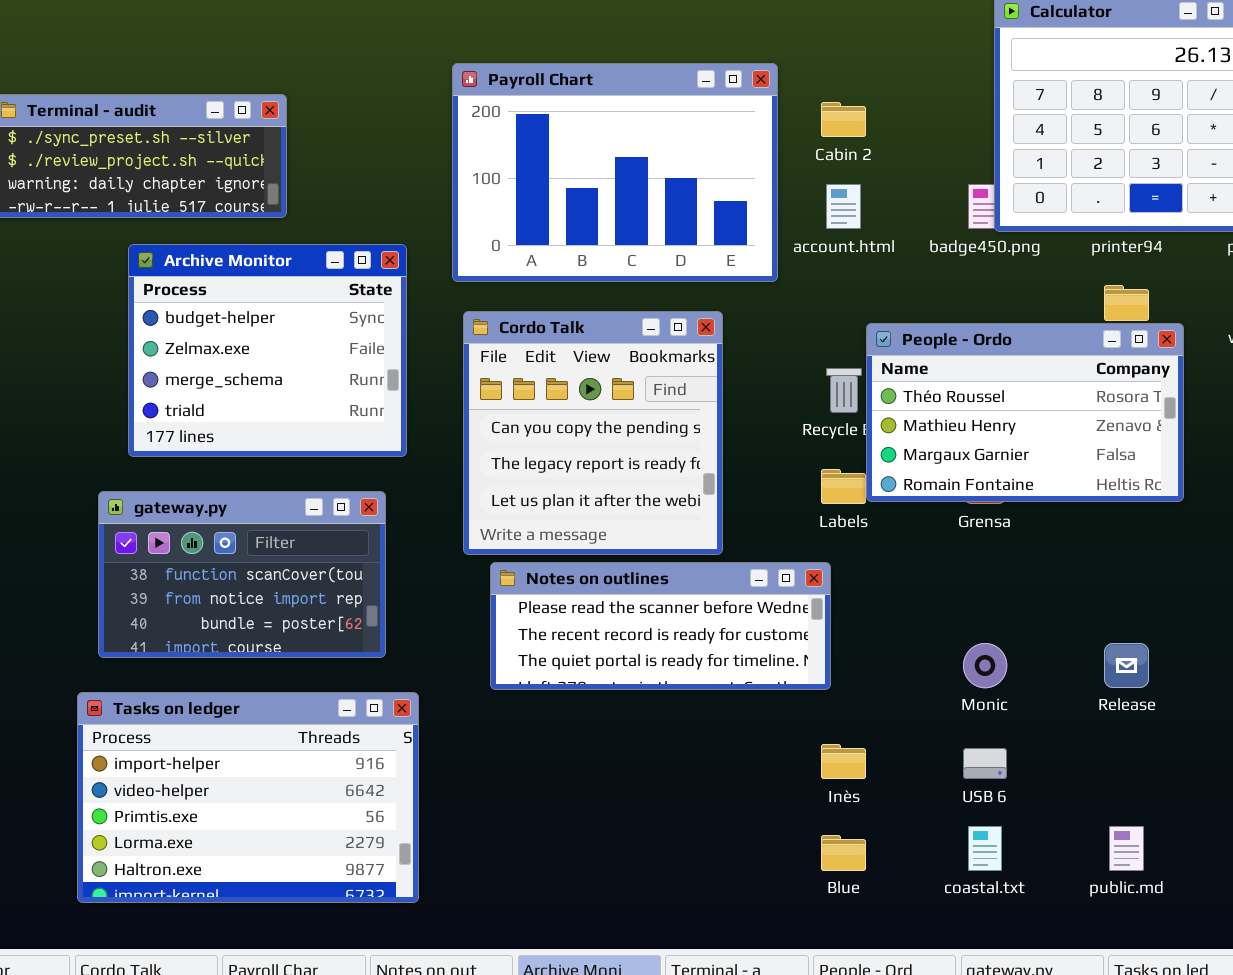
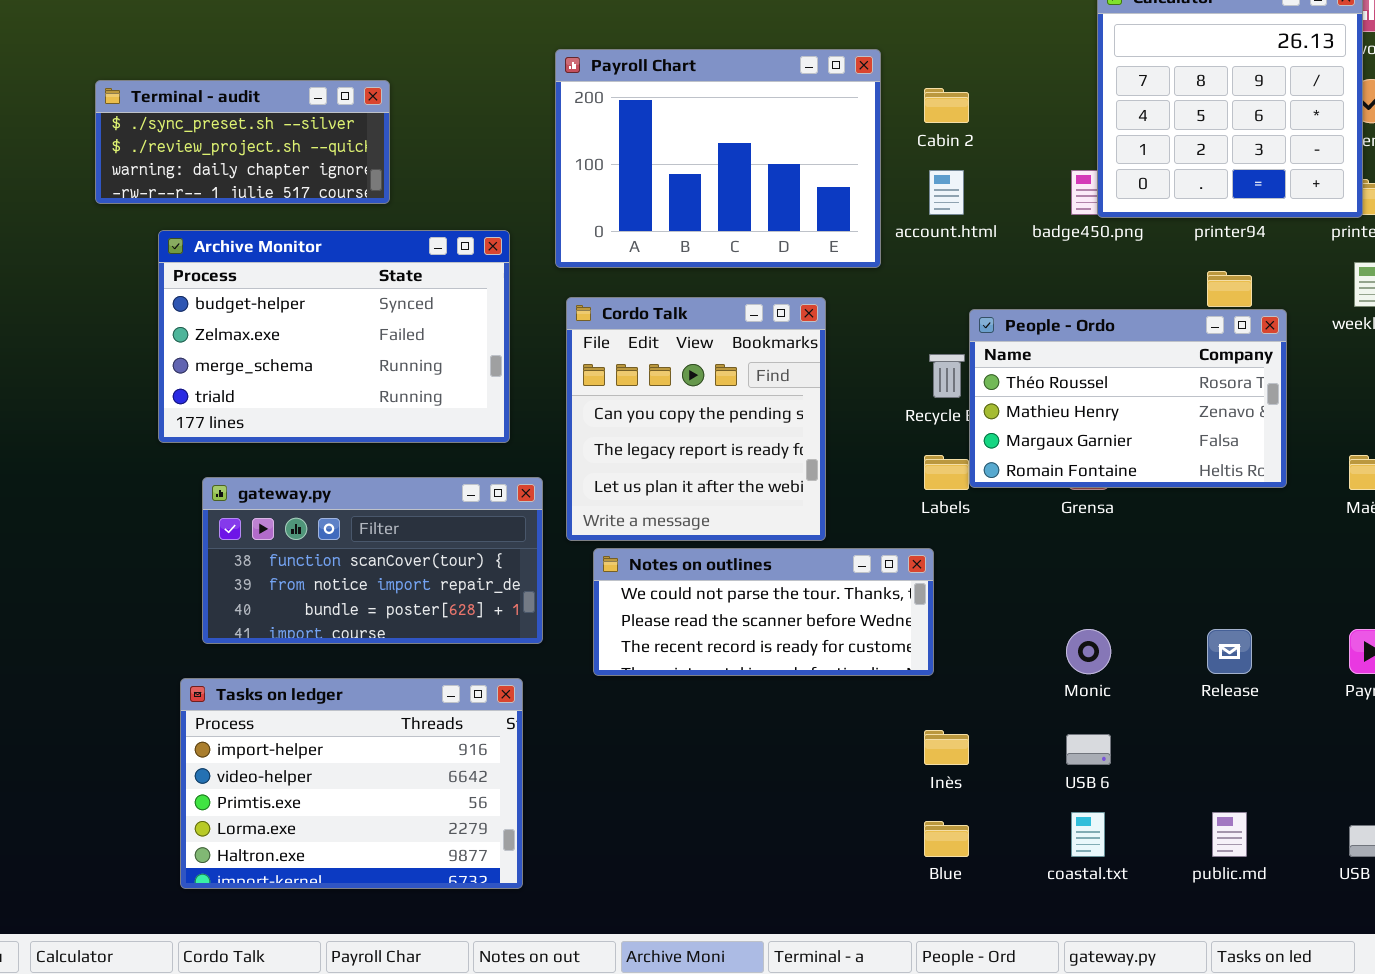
Archive Monitor: [128,244,407,457] -> [158,230,510,443], resized
gateway.py: [98,491,386,658] -> [202,477,543,644], resized
Notes on outlines: [490,562,831,690] -> [593,548,934,676], scrolled up 1 row

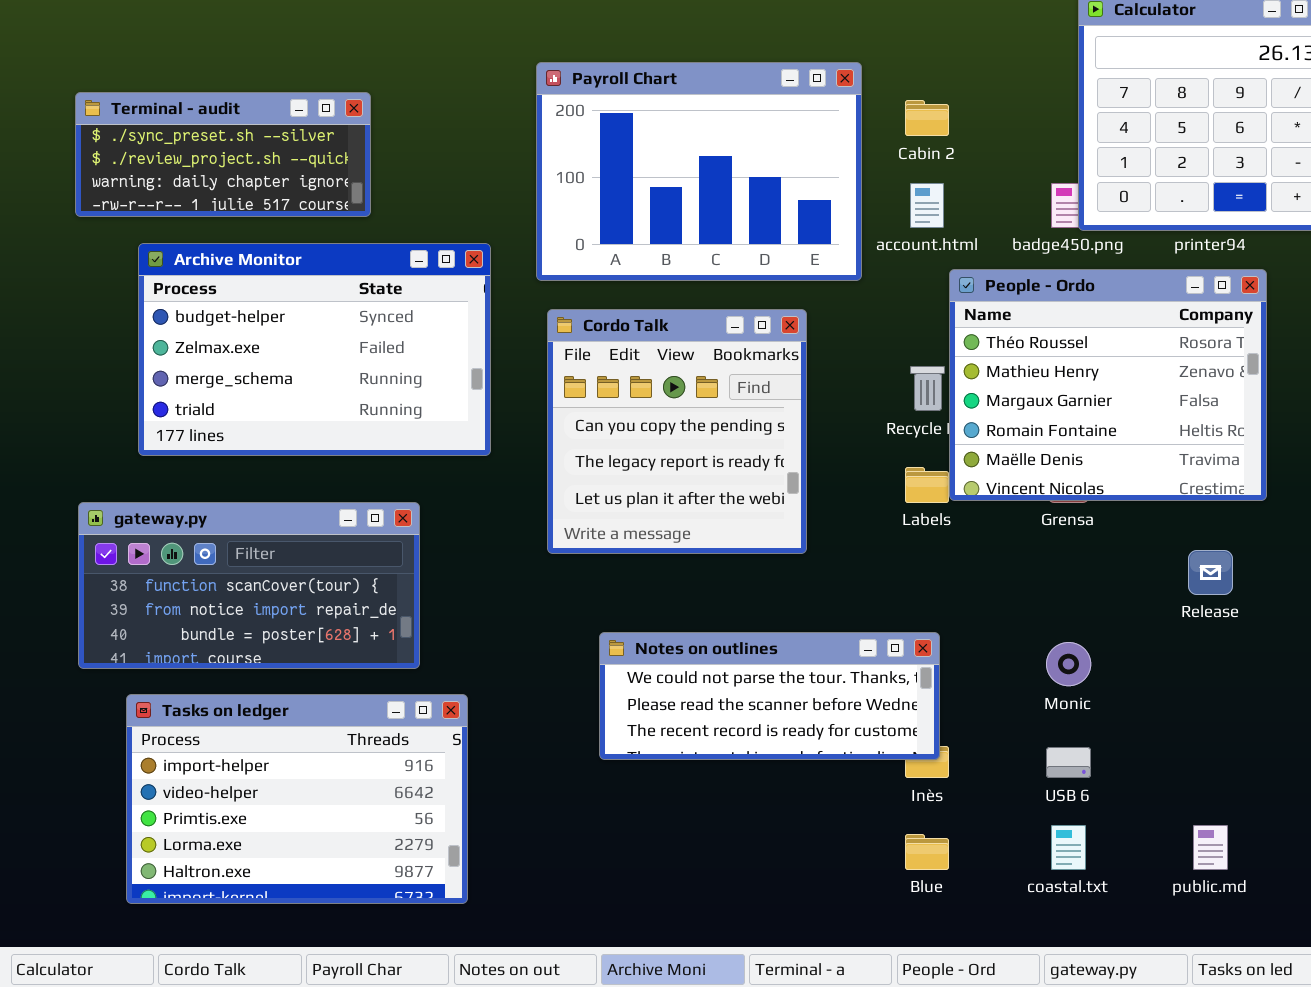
People - Ordo: [969,309,1287,488] -> [949,269,1267,501], resized
gateway.py: [202,477,543,644] -> [78,502,420,669], moved
Notes on outlines: [593,548,934,676] -> [599,632,940,760], moved
Release: [1207,629,1252,674] -> [1188,550,1233,595], moved
Tasks on ledger: [180,678,523,889] -> [126,694,468,904], moved

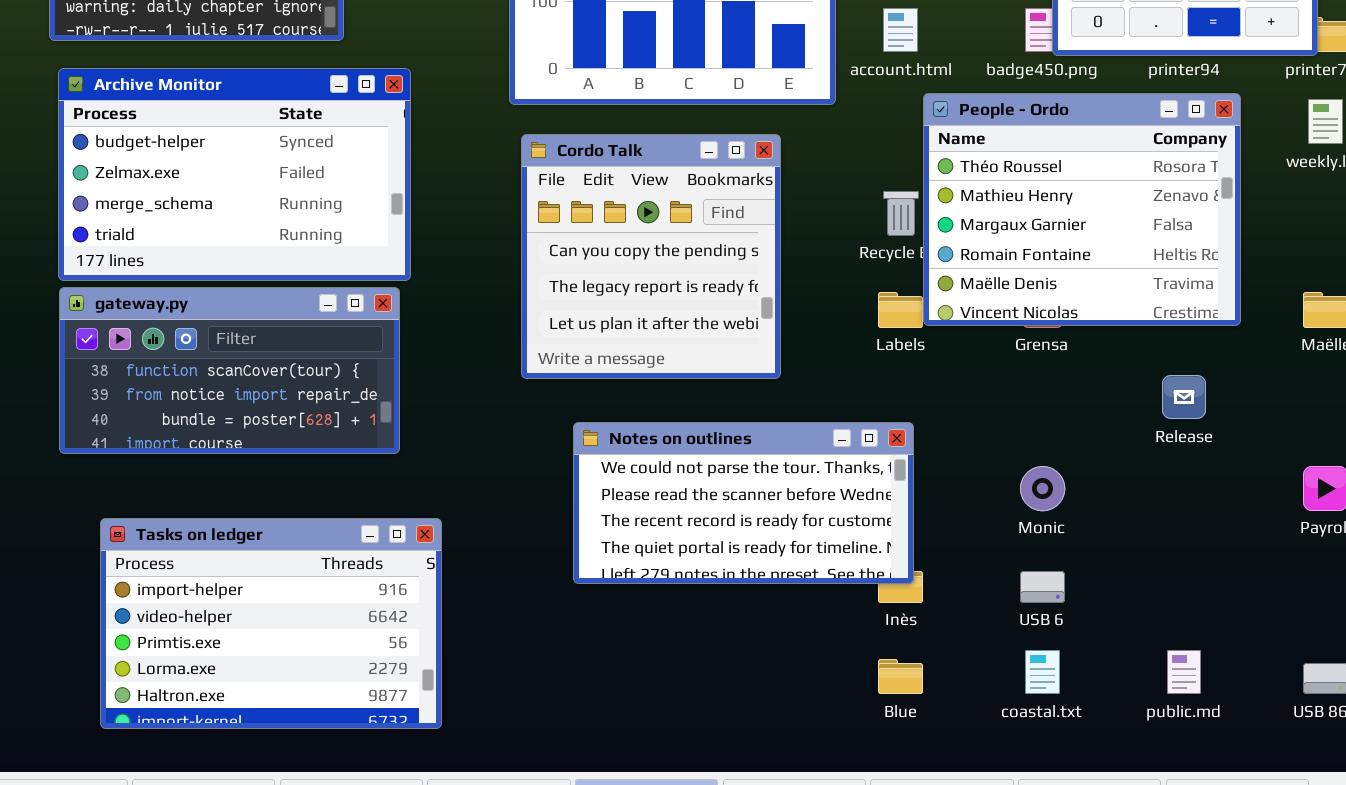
Archive Monitor: [138,243,491,456] -> [58,68,411,281], moved
gateway.py: [78,502,420,669] -> [59,287,400,454], moved
Notes on outlines: [599,632,940,760] -> [573,422,914,584], resized

